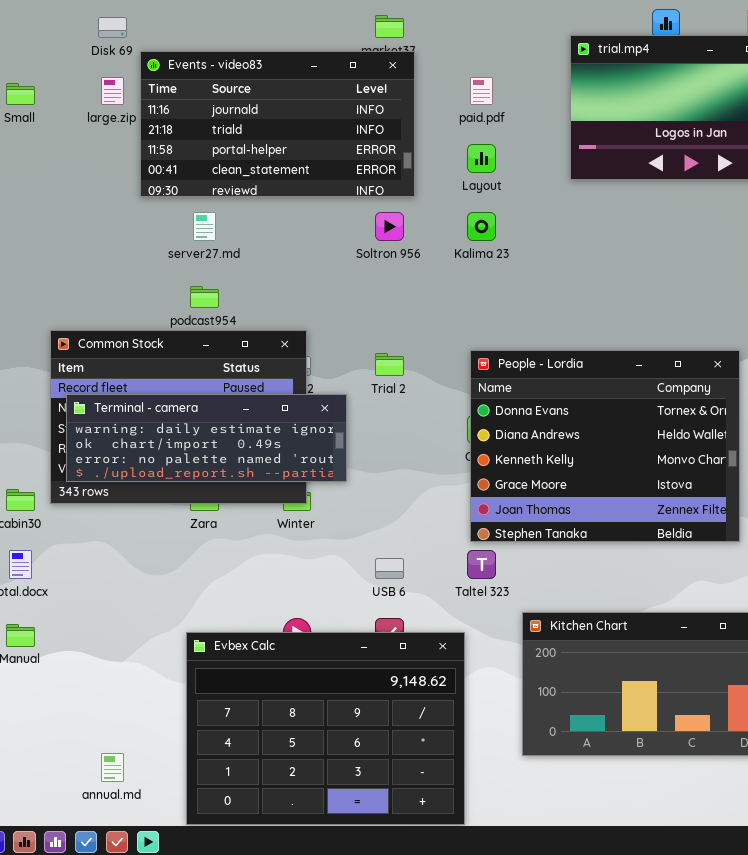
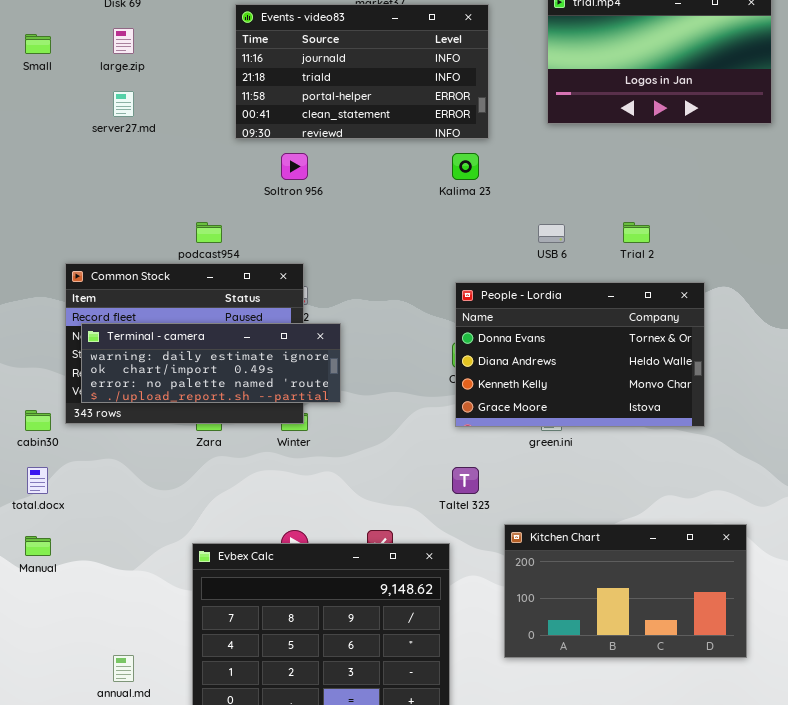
Events - video83: [140,51,415,197] -> [235,4,489,139], moved
server27.md: [193,212,216,241] -> [113,91,134,117], moved
Soltron 956: [375,212,404,241] -> [281,153,308,180], moved
People - Lordia: [470,350,740,542] -> [455,282,705,427], resized
Trial 2: [375,353,404,376] -> [623,222,650,243], moved
USB 6: [375,558,404,579] -> [538,224,565,243], moved

